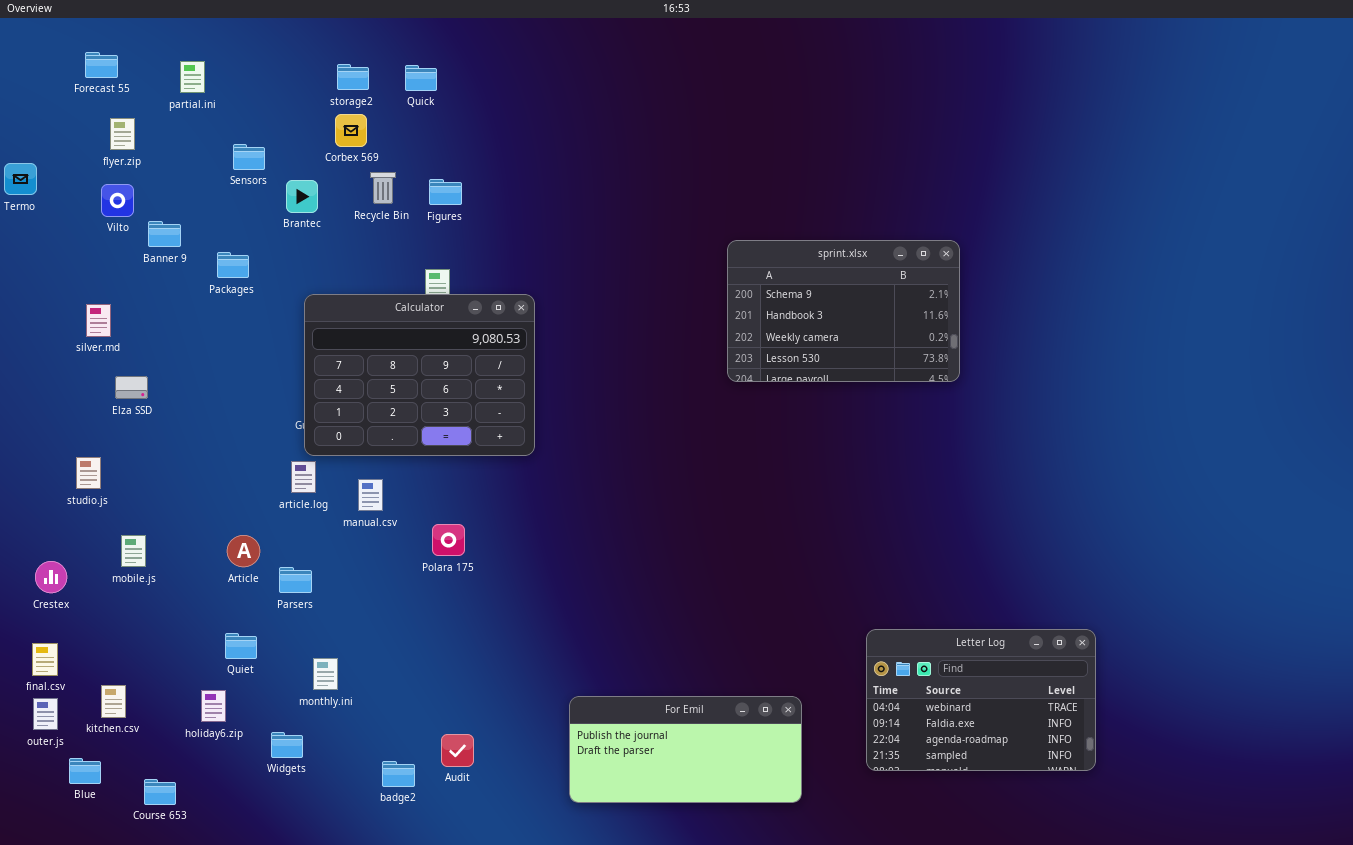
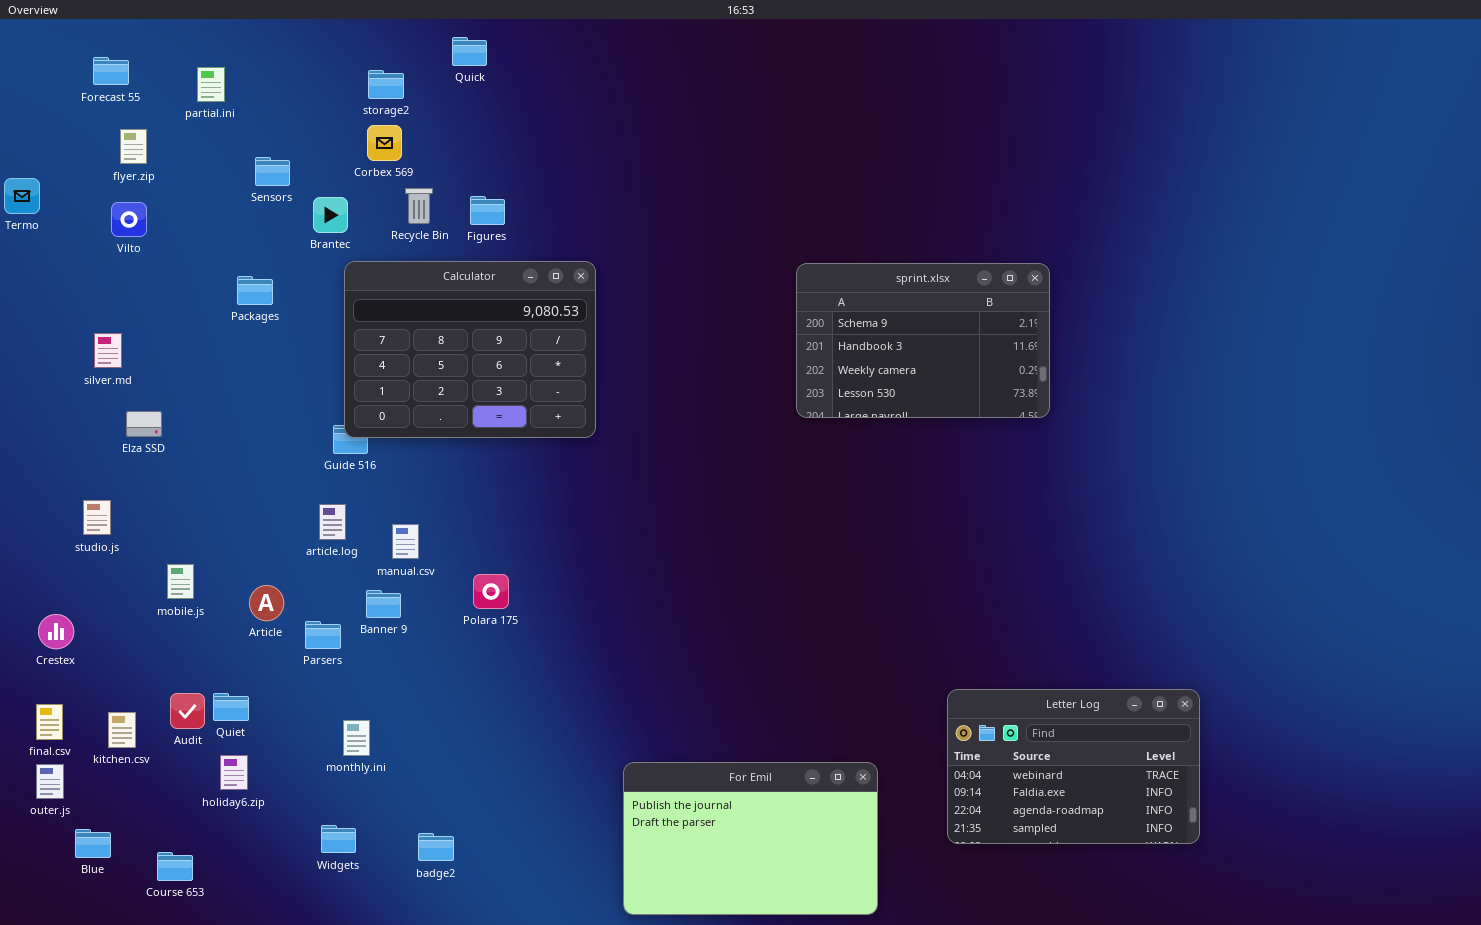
Quick: [405,65,437,91] -> [452,37,487,66], moved
Banner 9: [148,221,181,247] -> [366,590,401,618], moved
Calculator: [304,294,535,456] -> [344,261,596,438], moved
mobile.js: [121,535,146,567] -> [167,564,194,599], moved
Quiet: [225,633,257,659] -> [213,693,249,721], moved
kitchen.csv: [101,685,126,718] -> [108,712,136,748], moved
For Emil: [569,696,802,803] -> [623,762,878,915], resized
Widgets: [271,732,303,758] -> [321,825,356,853], moved
Audit: [441,734,474,767] -> [170,693,205,729], moved

